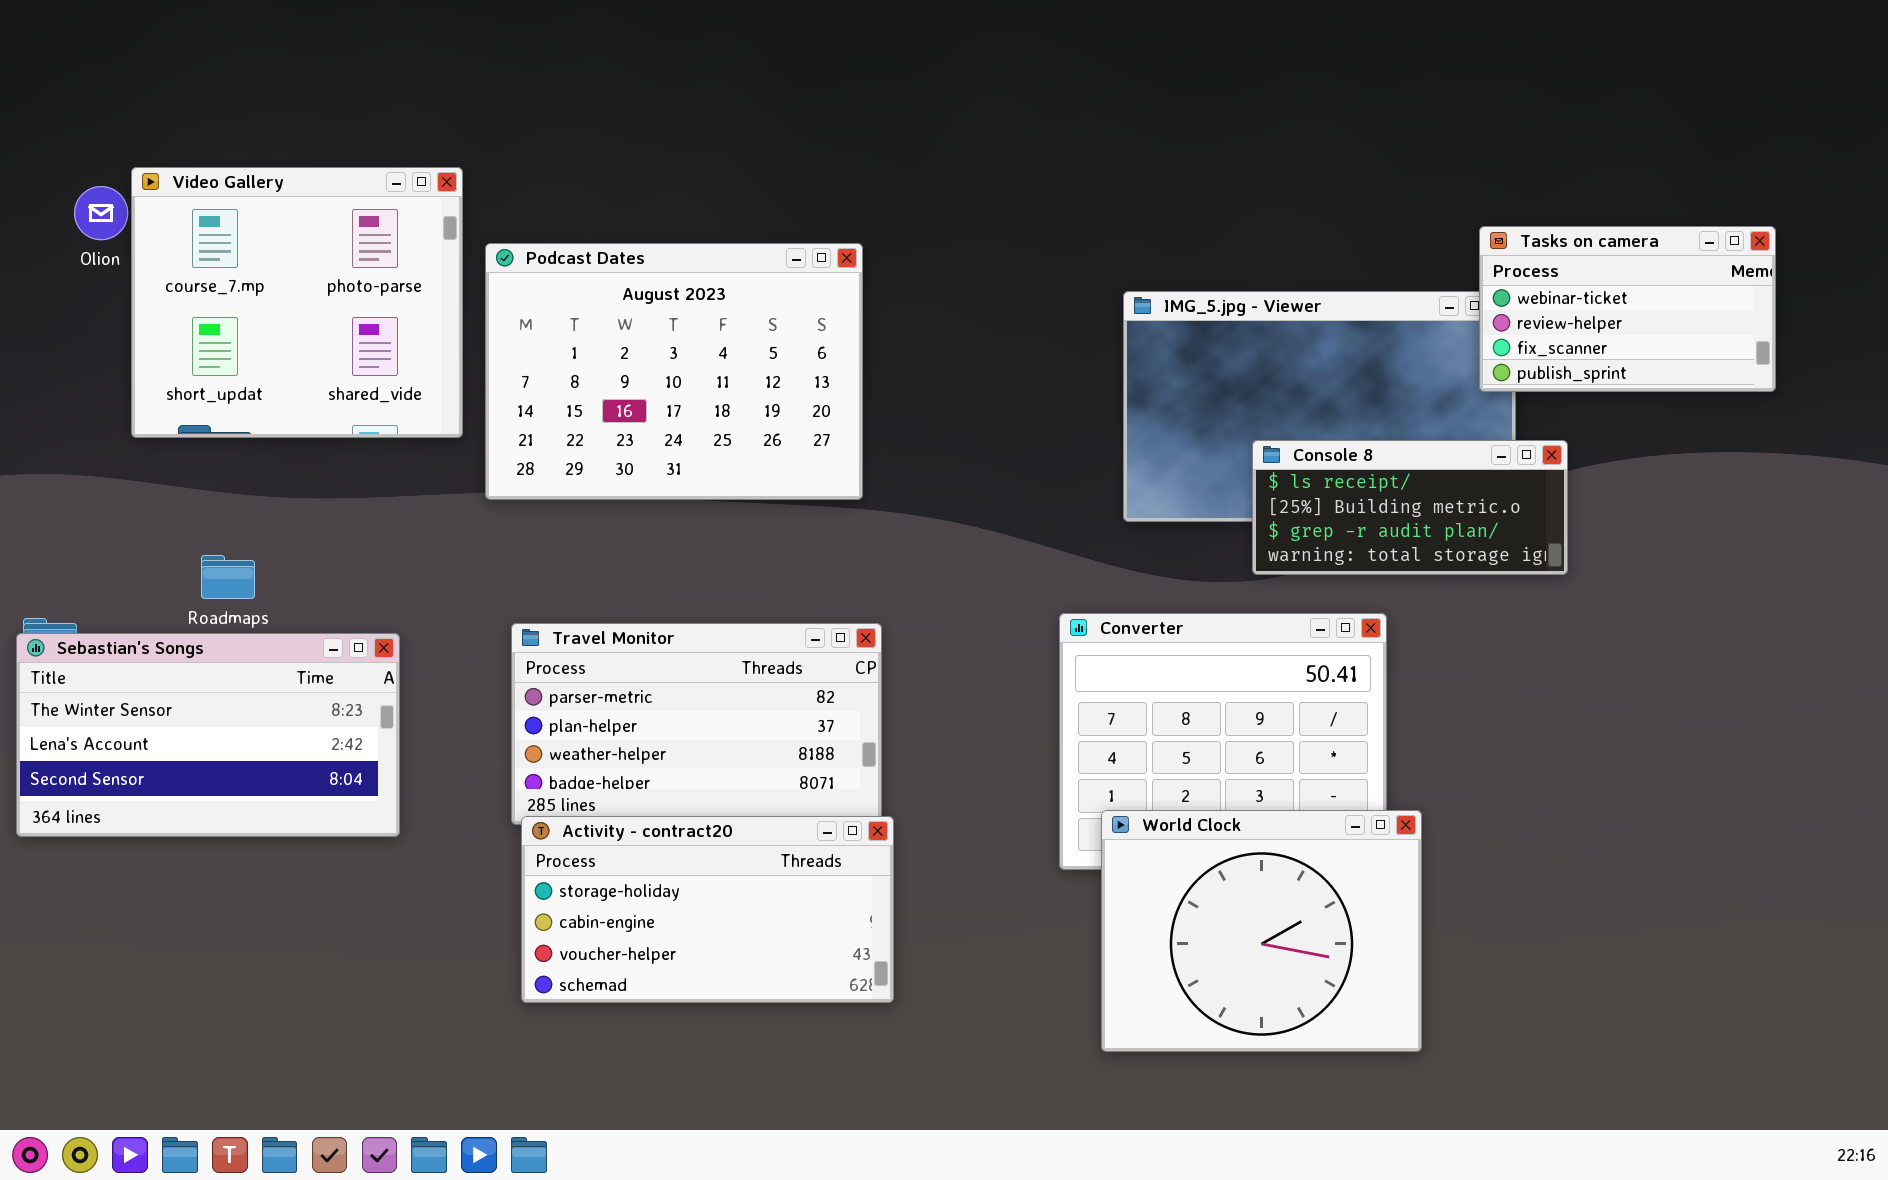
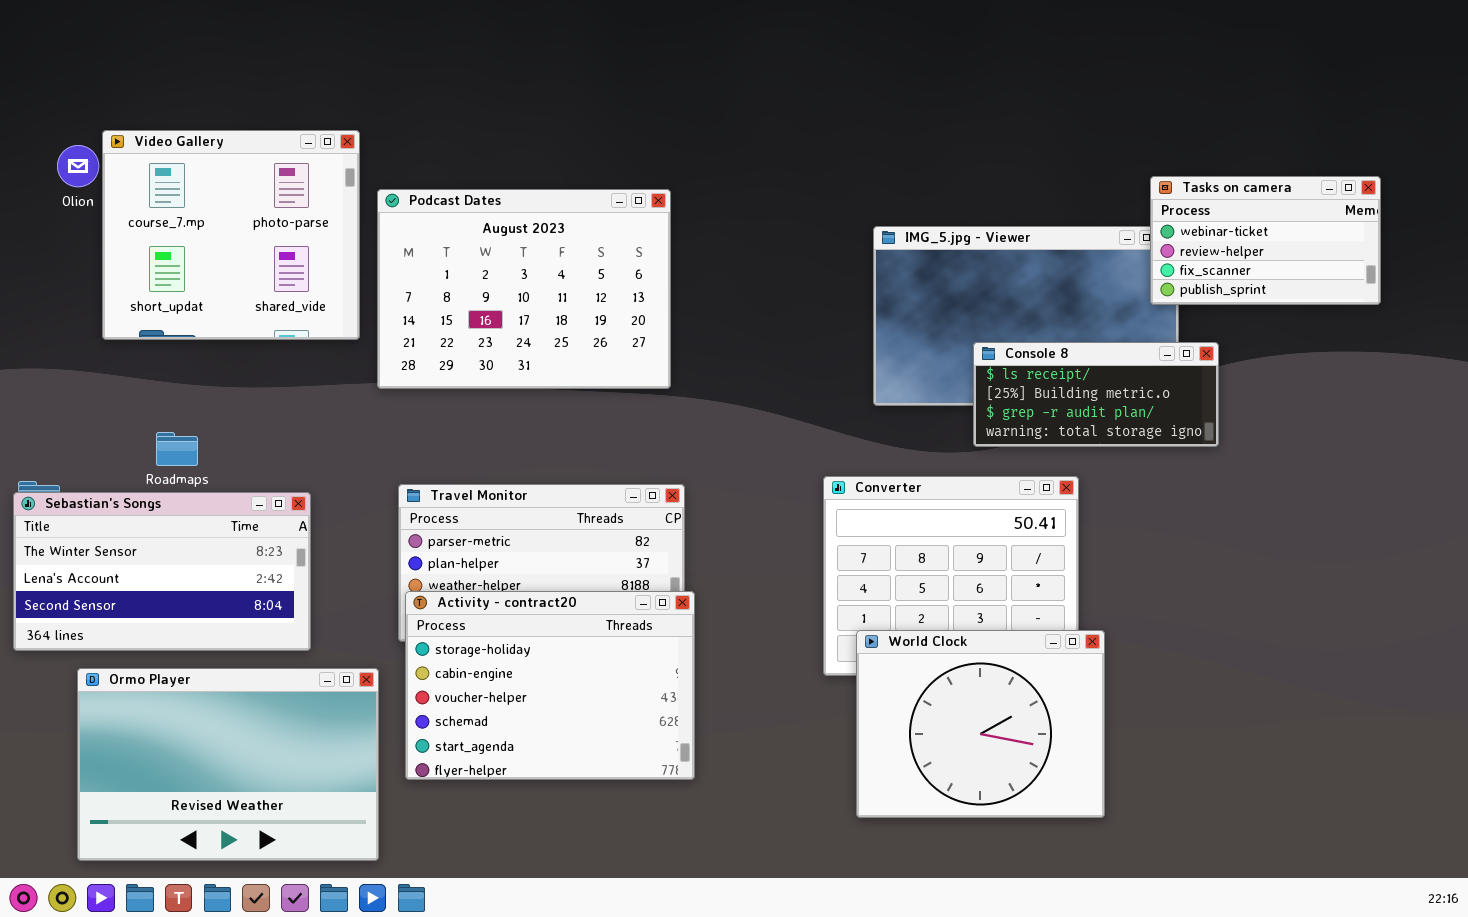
Activity - contract20: [521,816,894,1003] -> [405,591,695,780], resized
Ormo Player: none -> [77,668,379,861], opened

